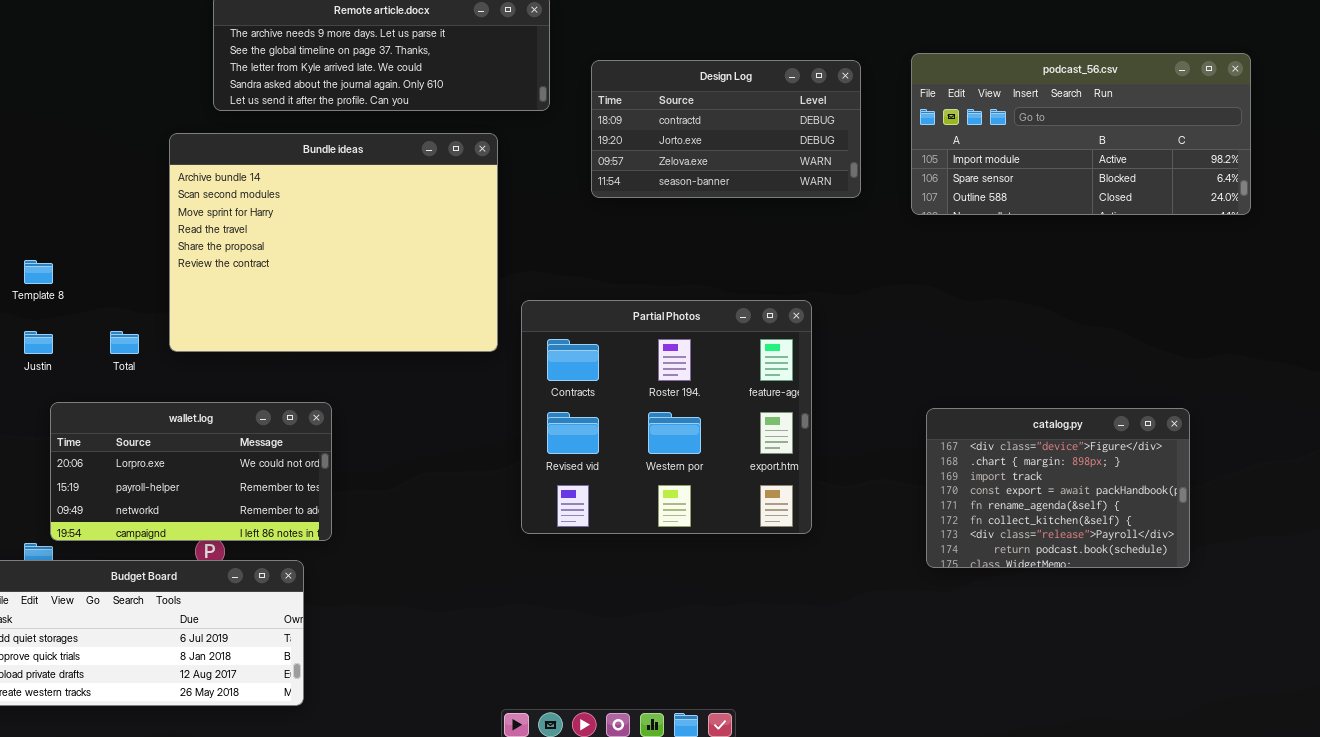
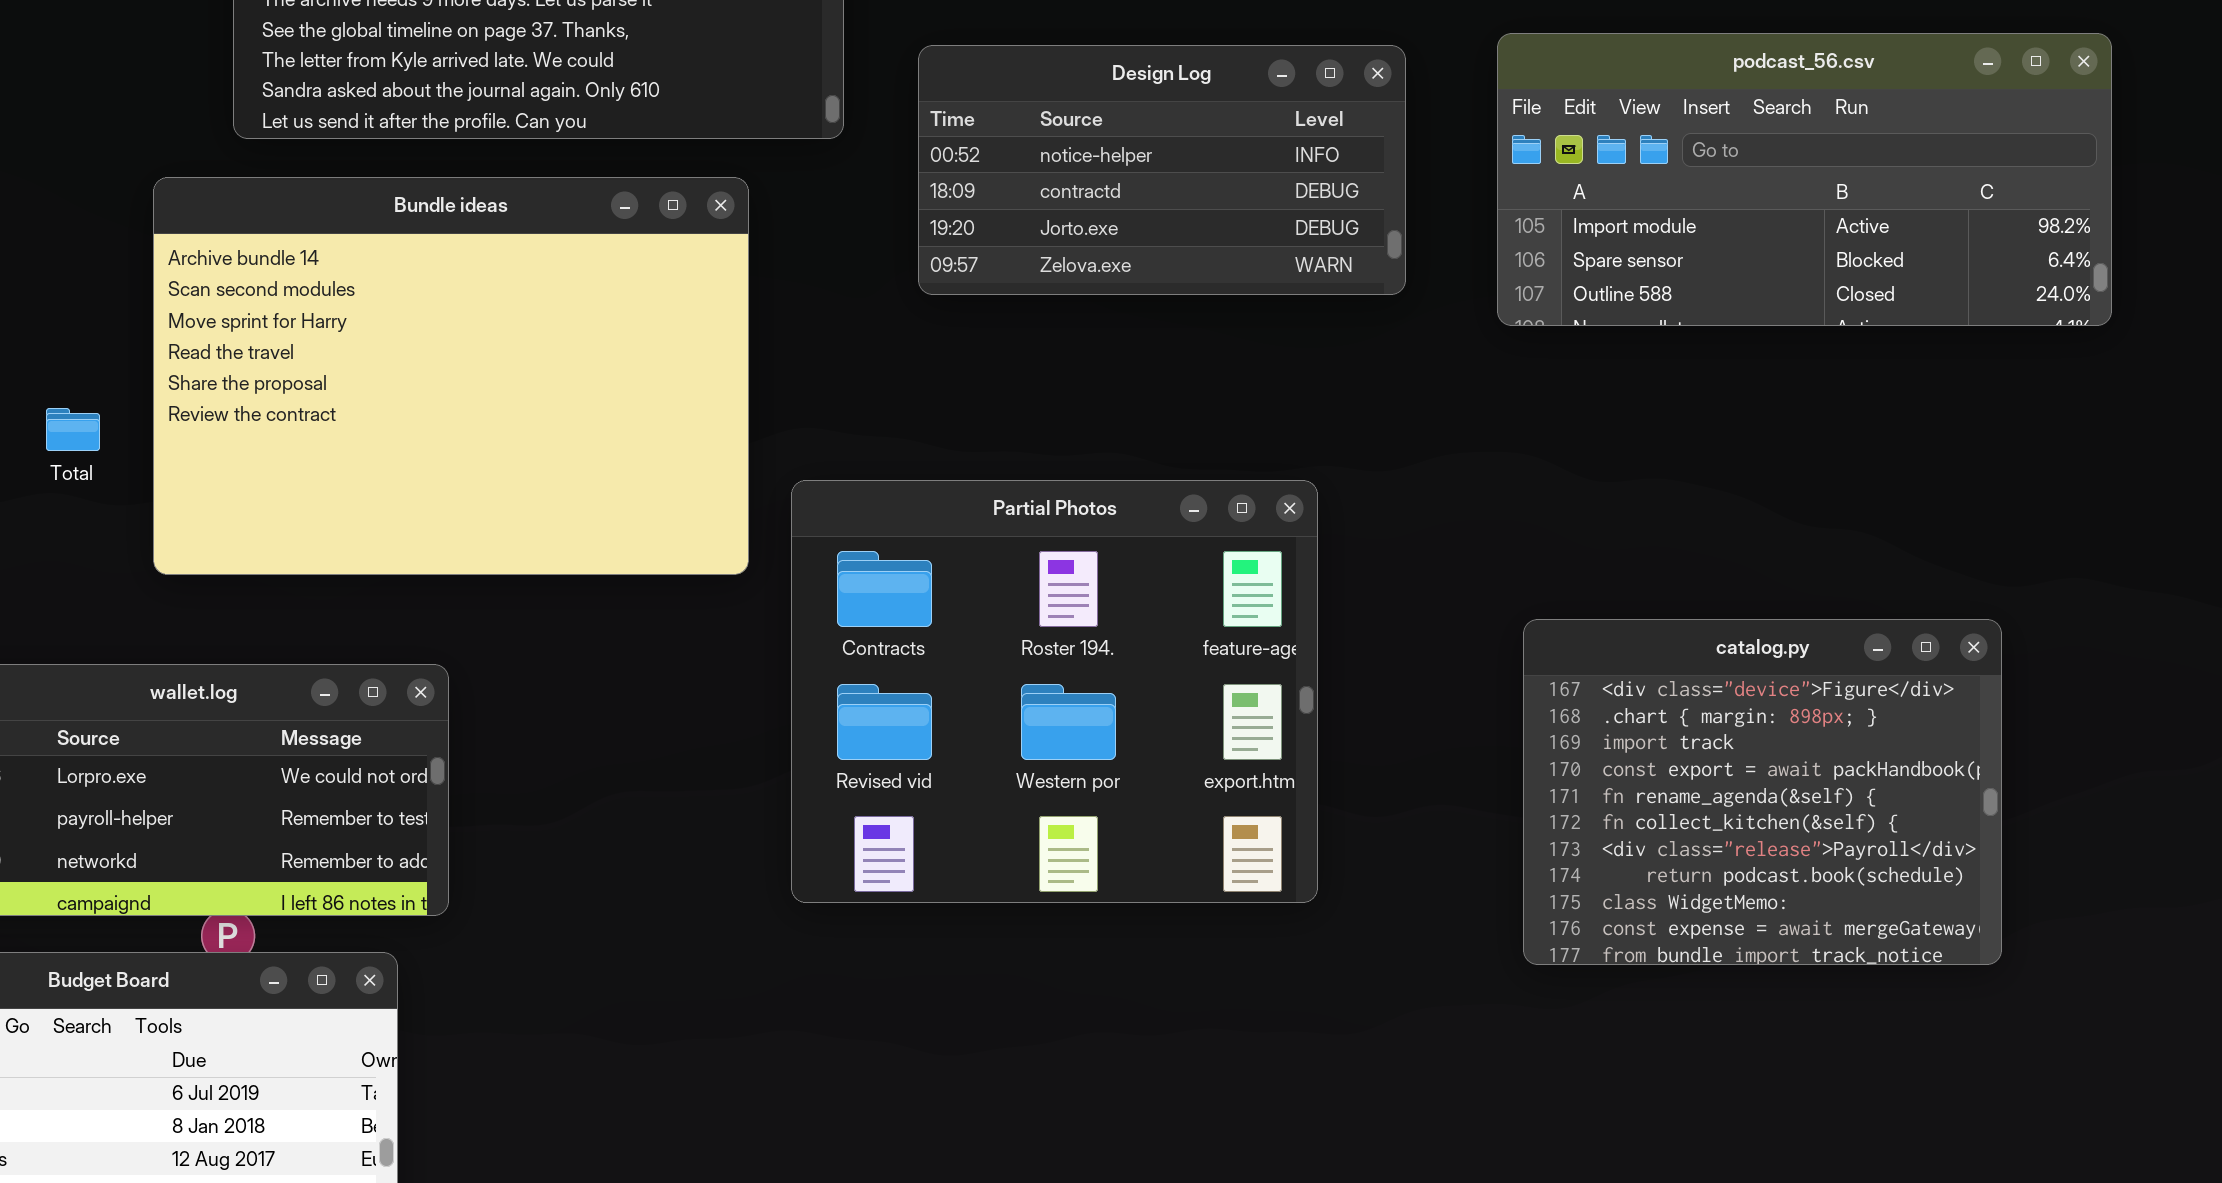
Design Log: [591,60,861,198] -> [918,45,1406,295], scrolled up 1 row
Total: [110,331,139,354] -> [46,408,100,451], moved
catalog.py: [926,408,1190,568] -> [1523,619,2002,965], resized

